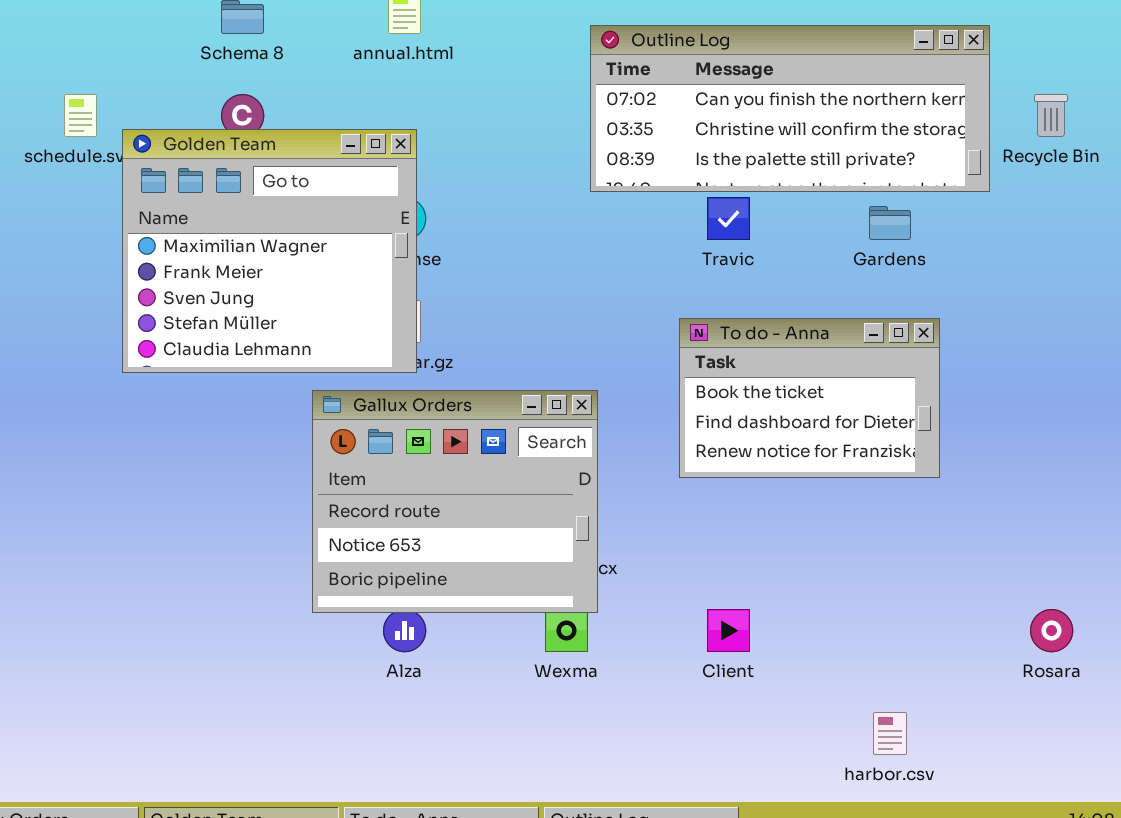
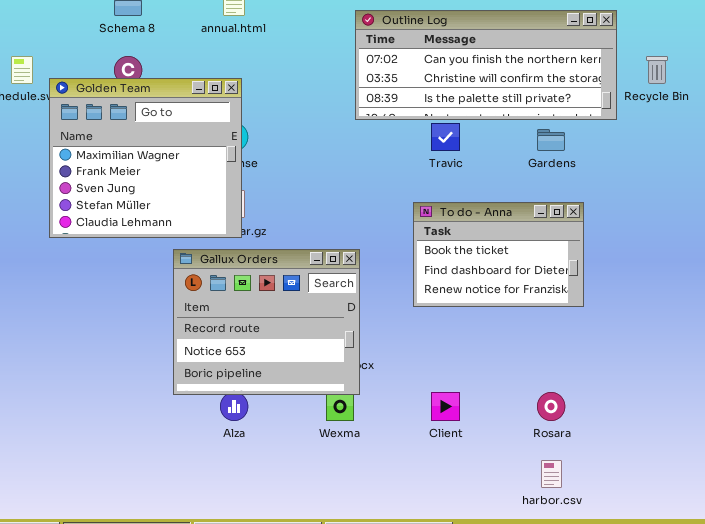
Rosara: [1030,609,1073,652] -> [537,392,565,421], moved

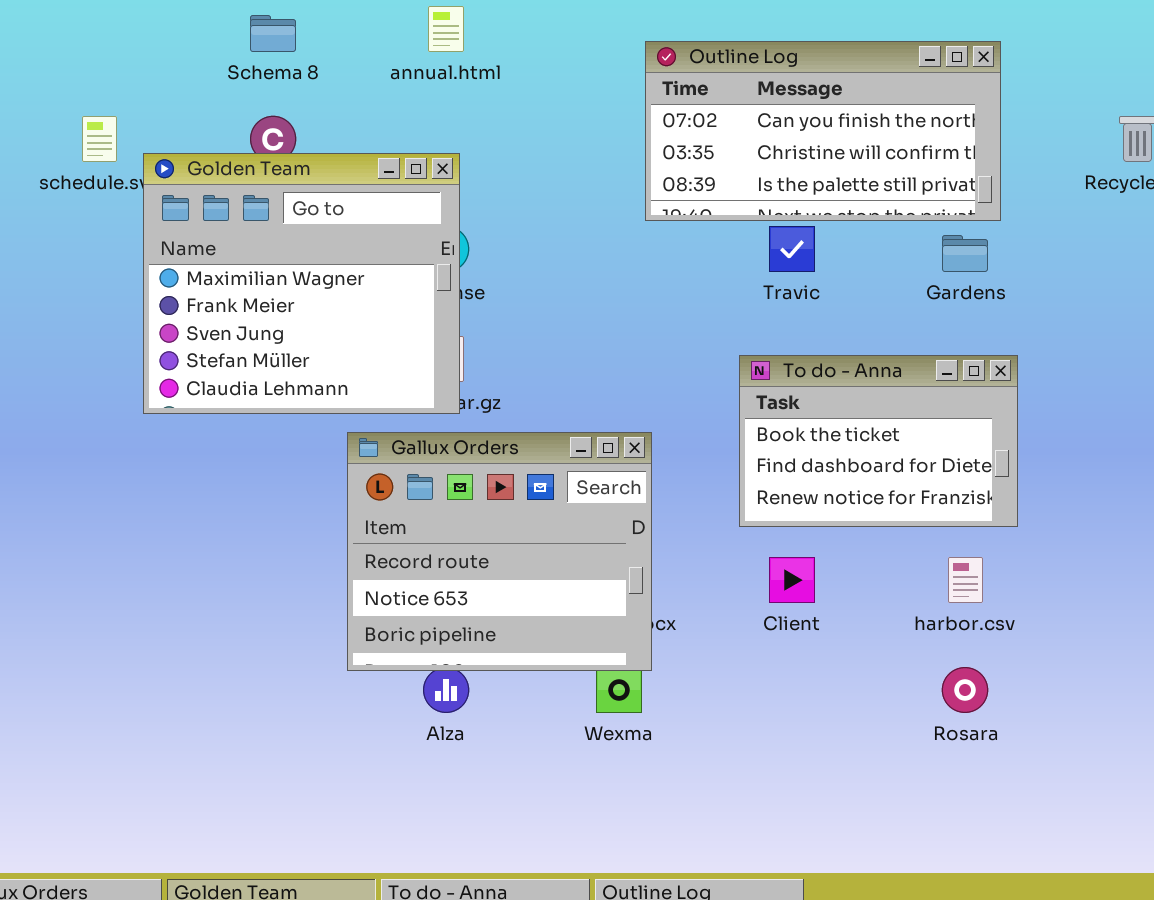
Outline Log: [355,10,617,120] -> [645,41,1001,221], resized
Client: [431,392,460,421] -> [769,557,815,603], moved
harbor.csv: [541,460,562,488] -> [948,557,983,603], moved

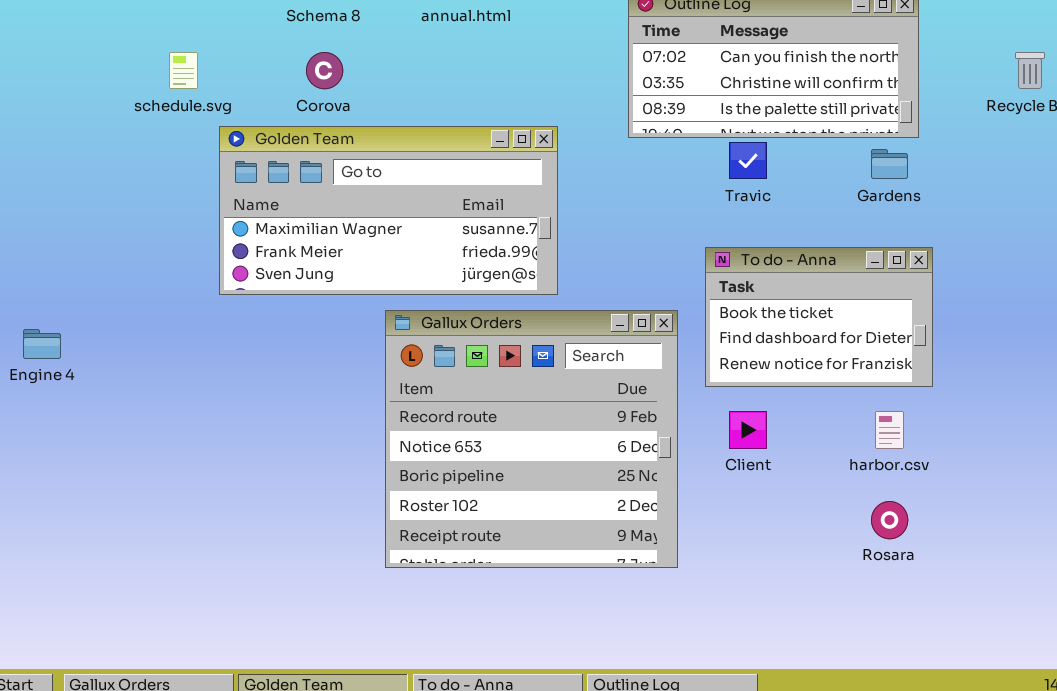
Golden Team: [143,153,460,414] -> [219,126,558,295], resized
Gallux Orders: [347,432,652,671] -> [385,310,678,568], resized

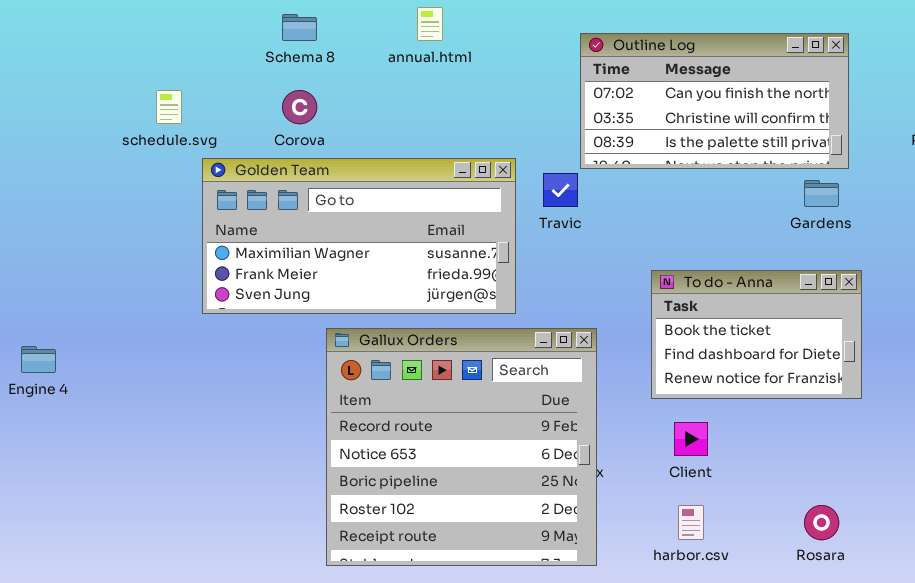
Travic: [729,142,767,179] -> [543,173,578,207], moved
Gallux Orders: [385,310,678,568] -> [326,328,597,566], moved
harbor.csv: [875,411,904,449] -> [678,505,704,540], moved

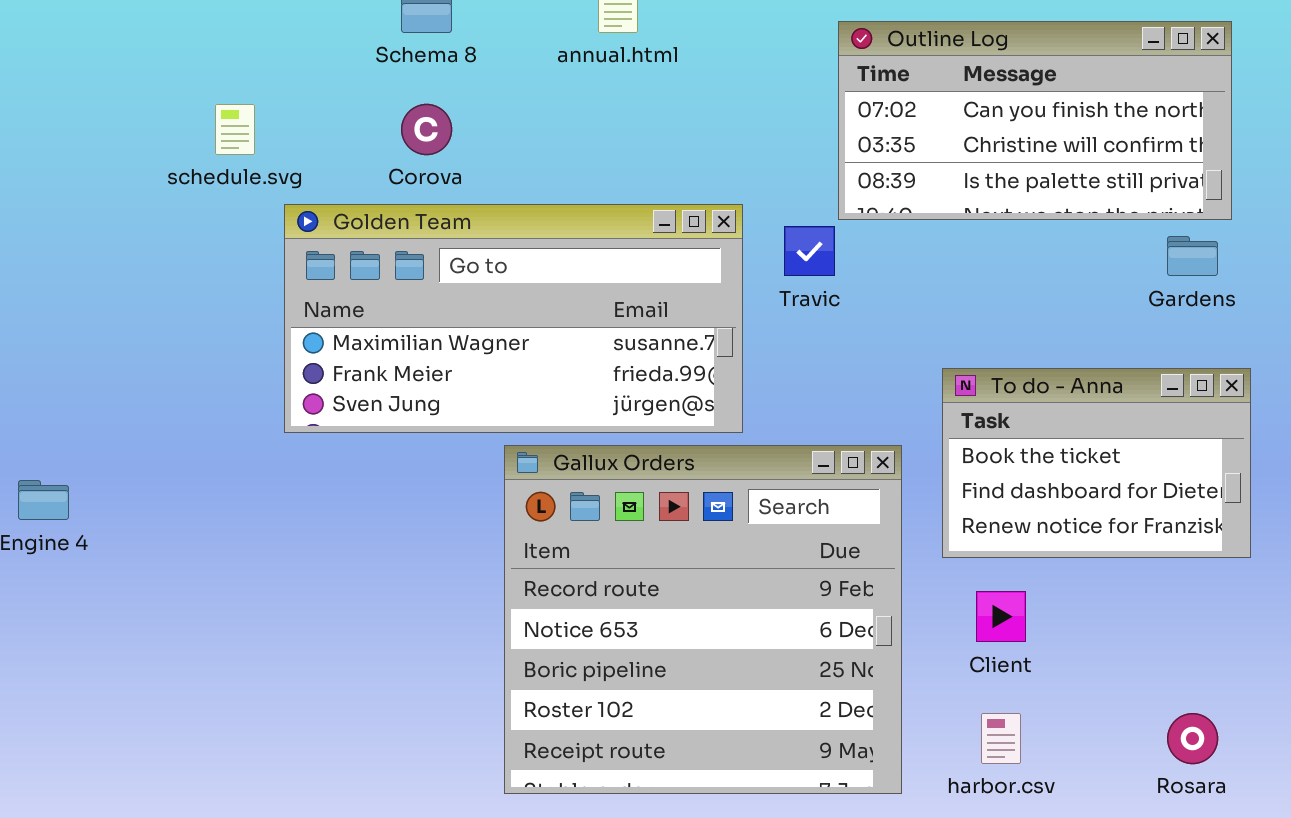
Gallux Orders: [326,328,597,566] -> [504,445,902,794], moved

